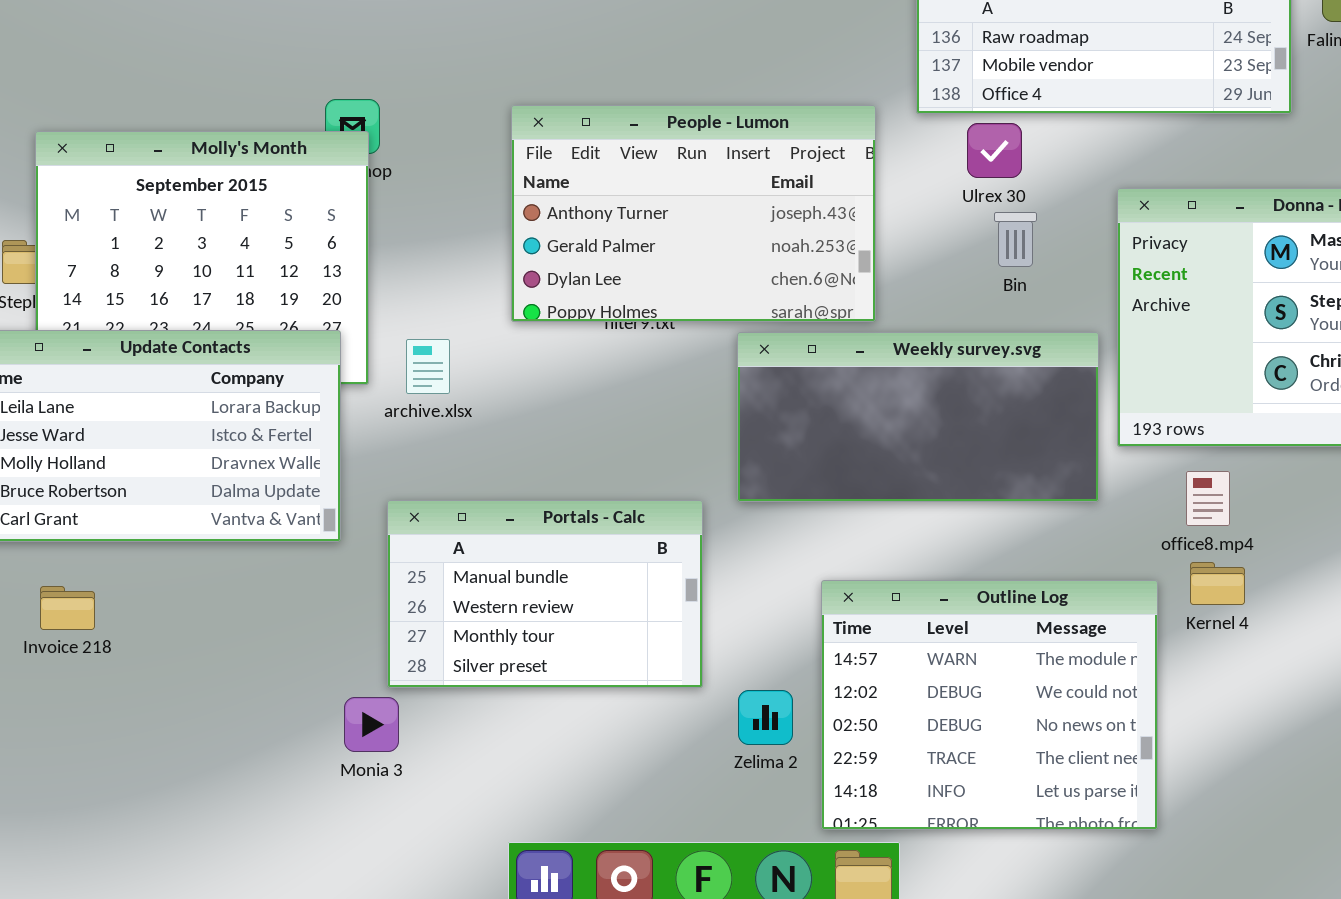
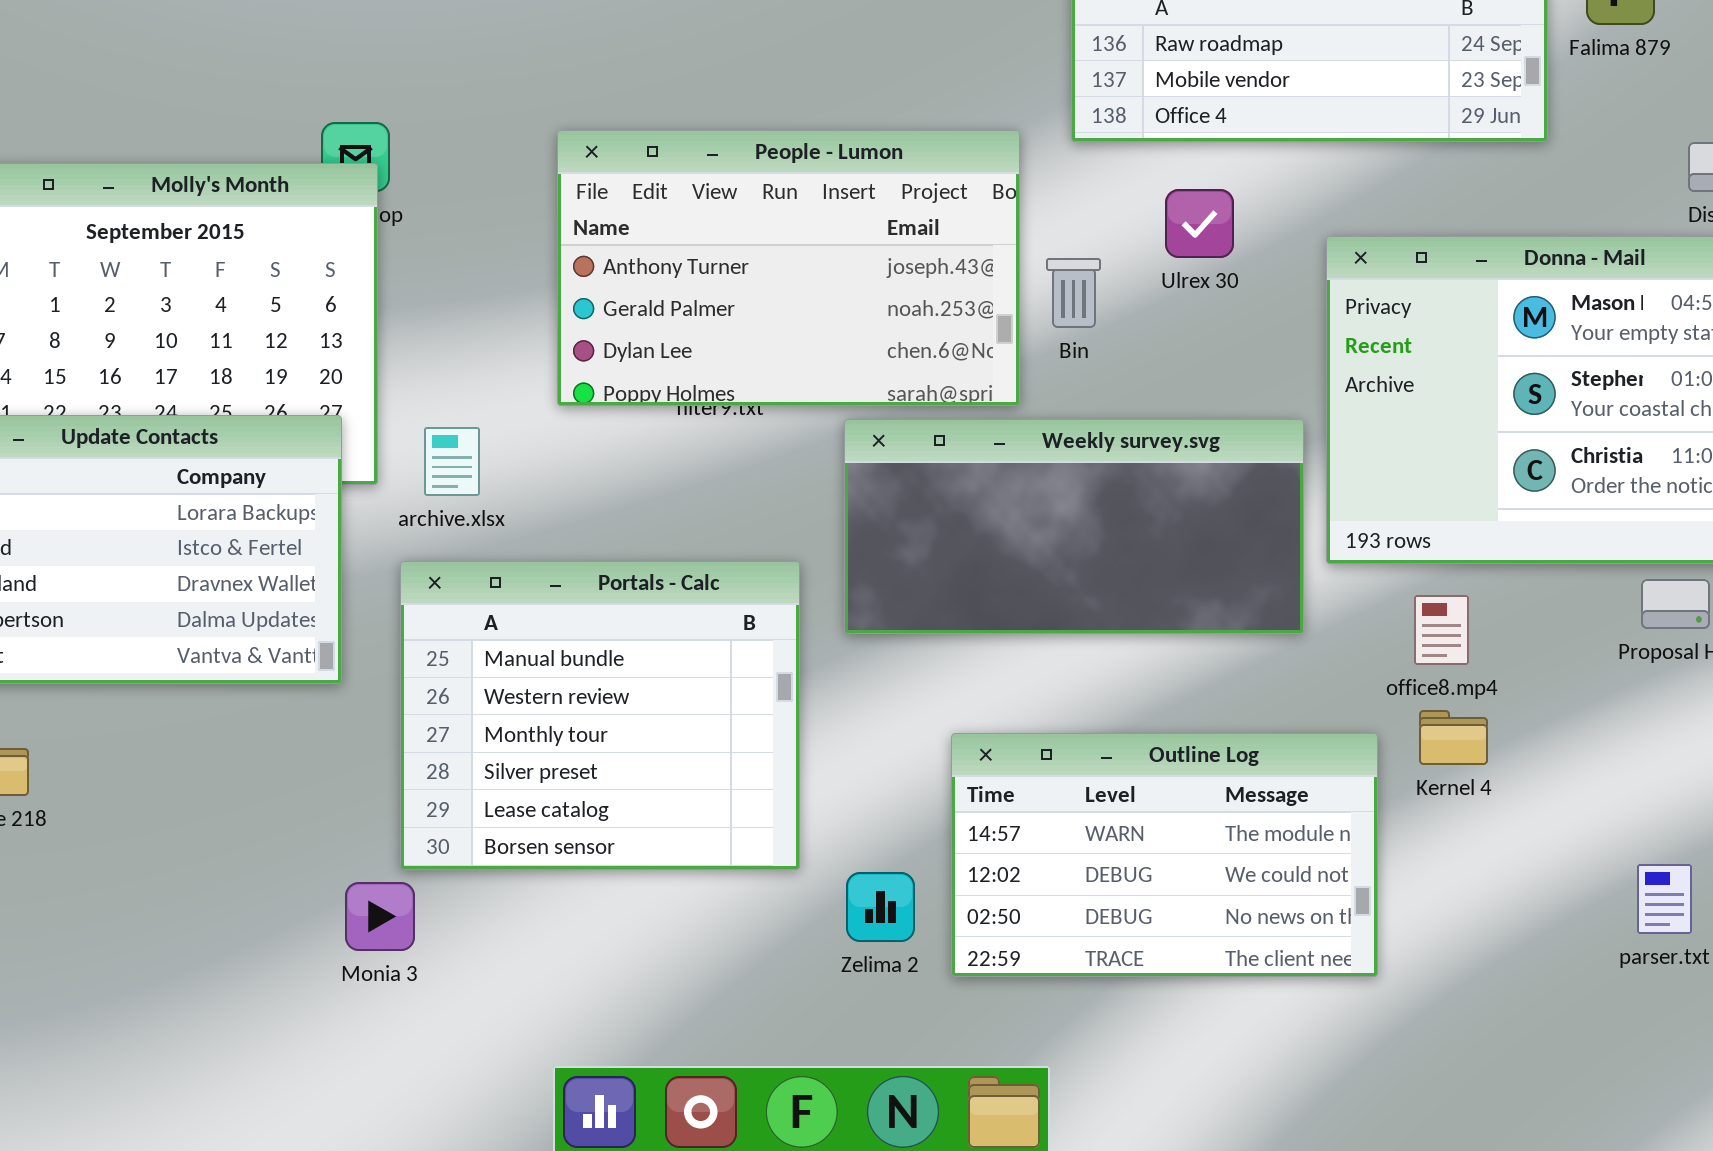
Ulrex 30: [967,123,1022,178] -> [1165,189,1234,258], moved
Bin: [994,212,1037,267] -> [1046,258,1101,328], moved
Portals - Calc: [387,500,703,688] -> [400,561,800,870], resized
Outline Log: [821,580,1158,830] -> [951,733,1378,977], resized

